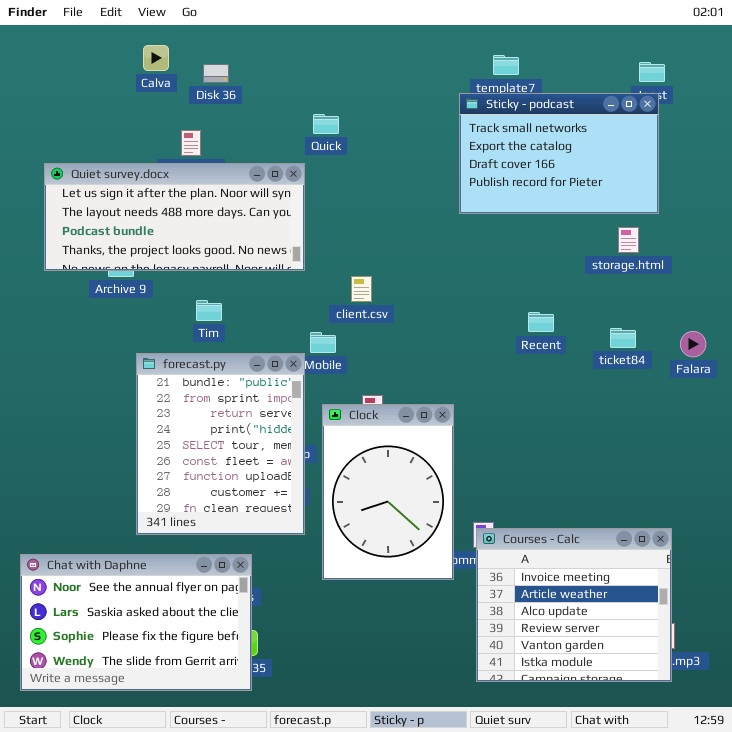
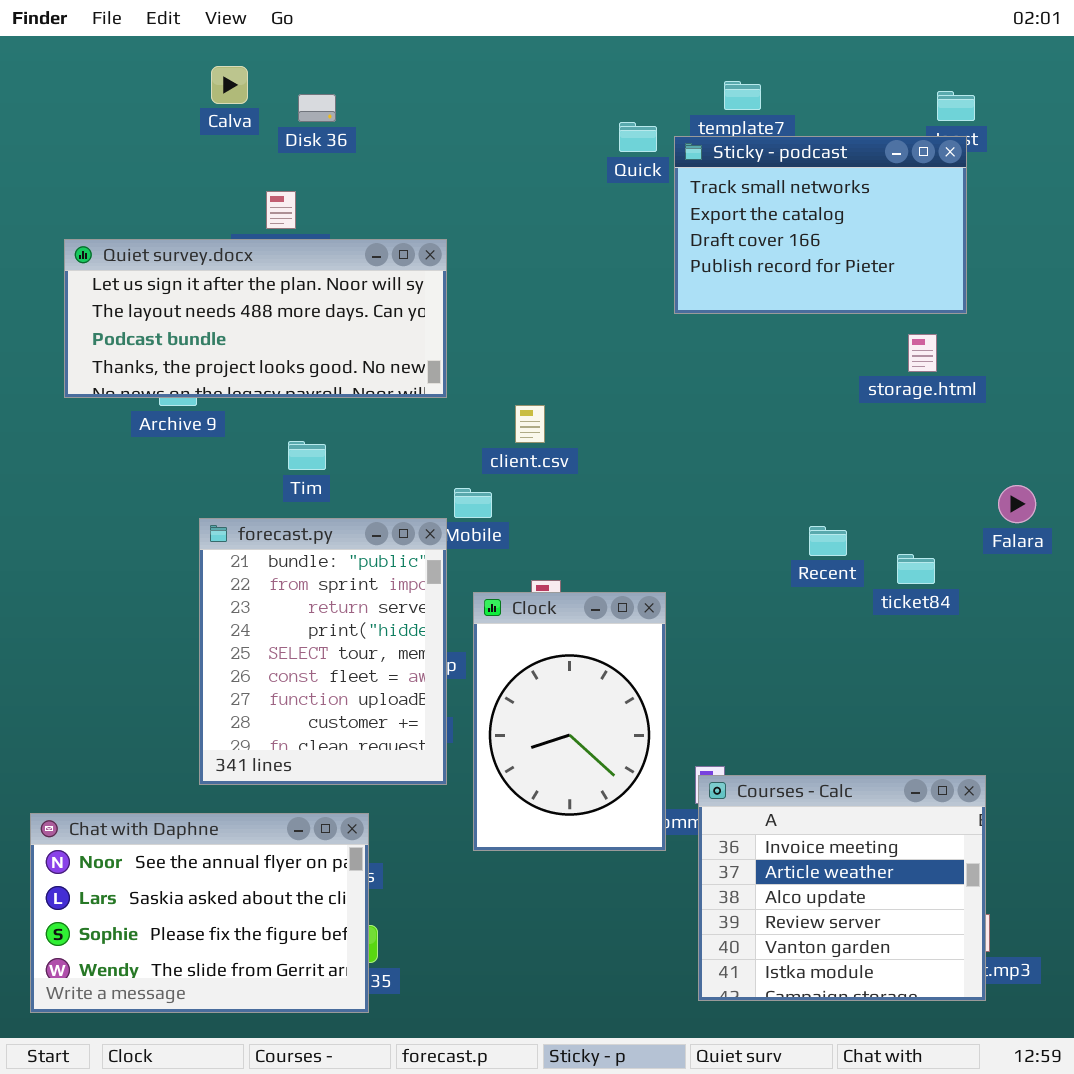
Quick: [313,114,339,134] -> [619,122,657,152], moved
Recent: [528,312,554,332] -> [809,526,847,556], moved
ticket84: [610,328,636,348] -> [897,554,935,584], moved

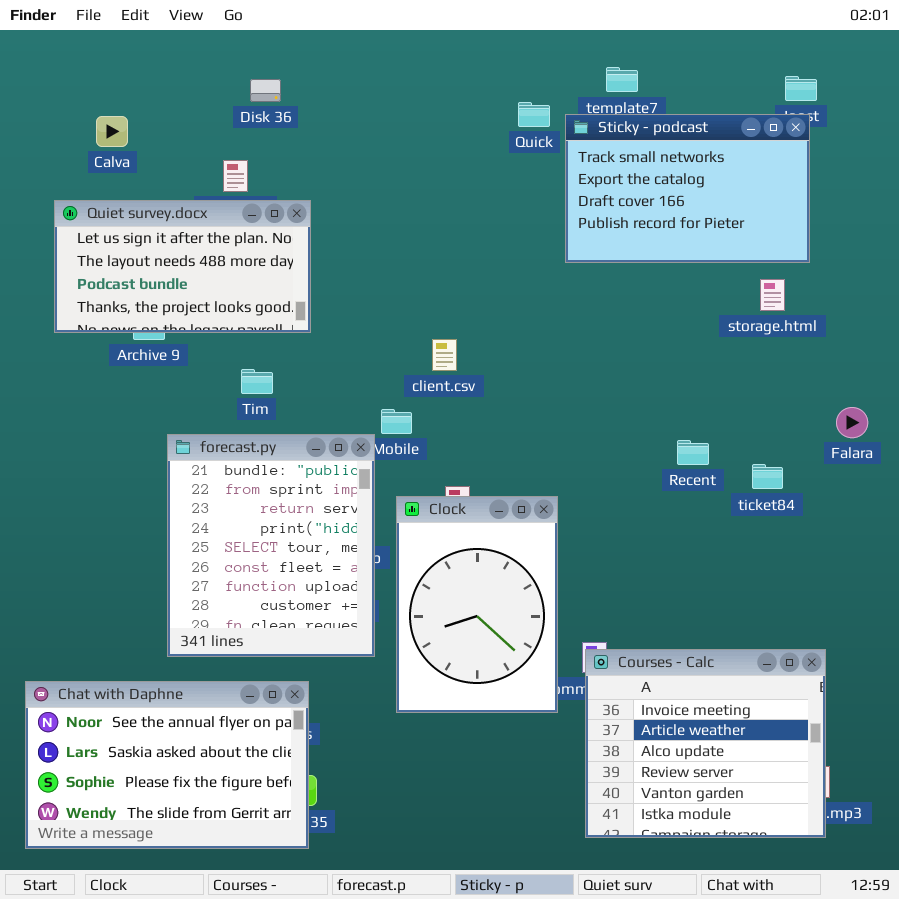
Calva: [211,66,248,104] -> [96,116,128,147], moved
Quiet survey.docx: [64,239,447,398] -> [54,200,311,333], resized

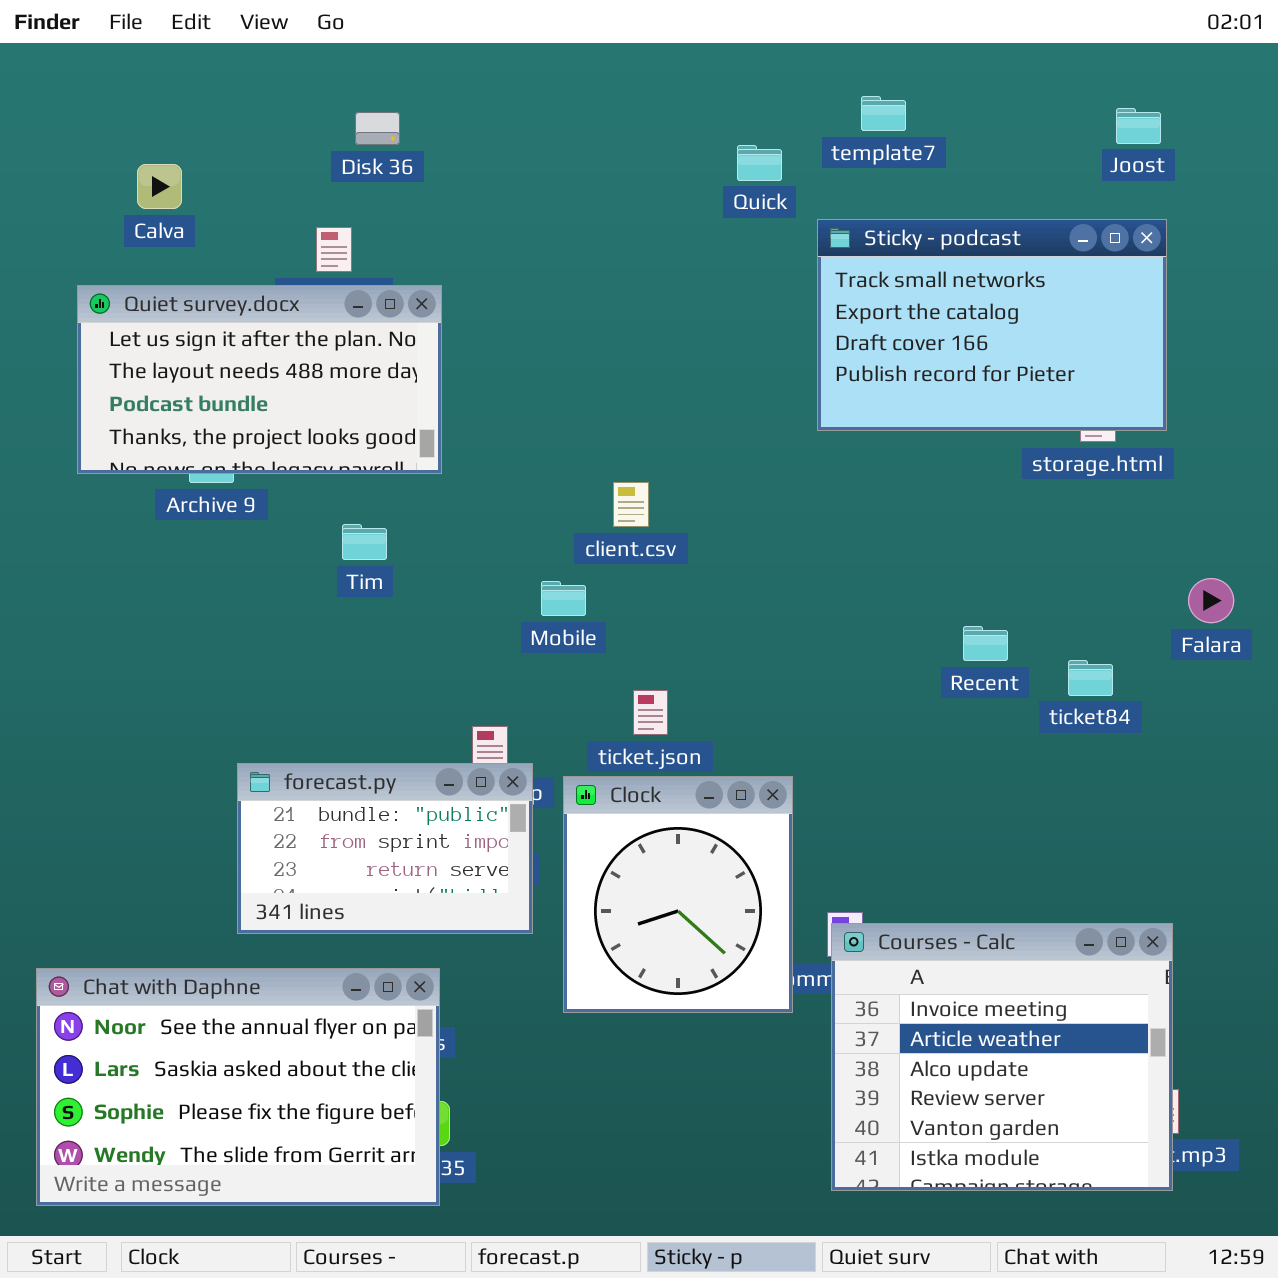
Sticky - podcast: [565,114,810,263] -> [817,219,1167,431], moved
forecast.py: [167,434,375,657] -> [237,763,533,934], resized
Clock: [396,496,558,713] -> [563,776,793,1013], resized

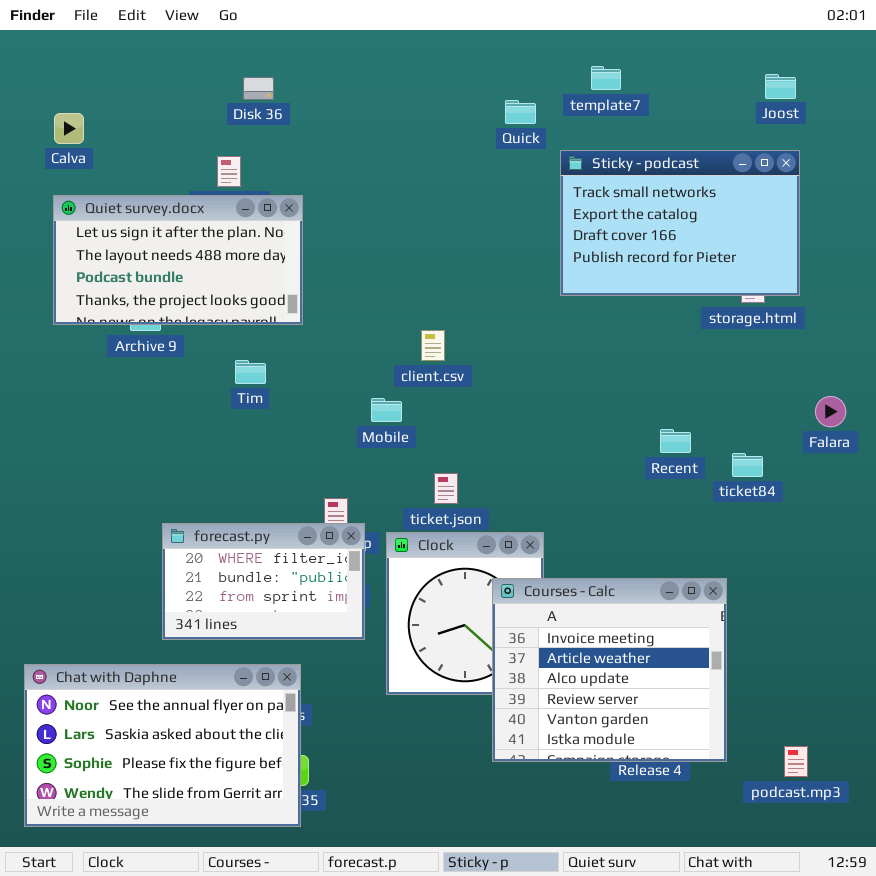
Calva: [137,164,182,209] -> [54,113,84,144], moved
forecast.py: [237,763,533,934] -> [162,523,365,640], scrolled up 1 row
Courses - Calc: [831,923,1173,1191] -> [492,578,727,762], moved

